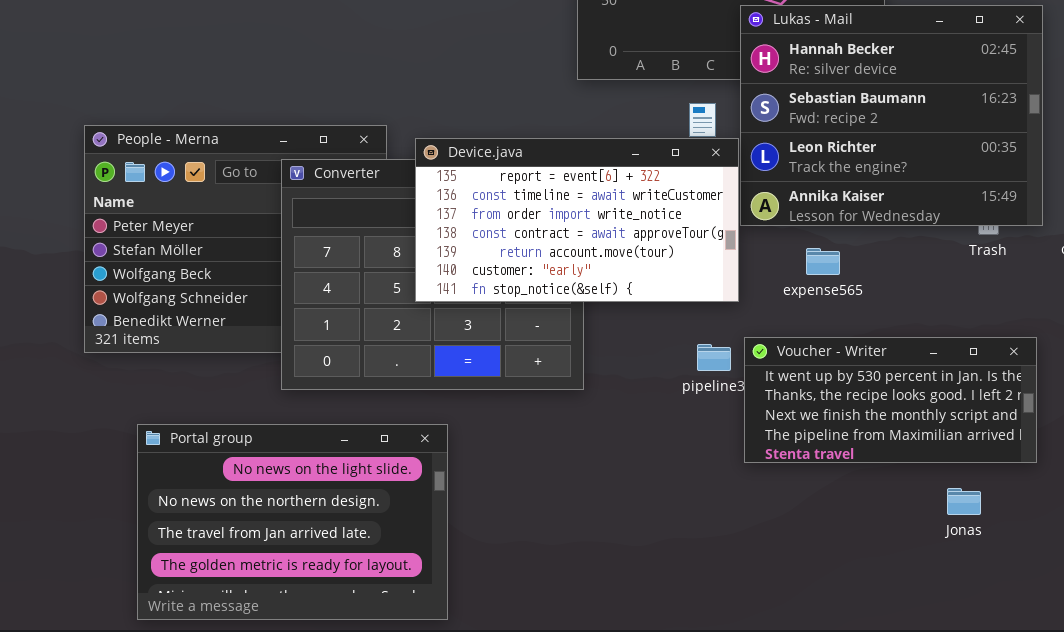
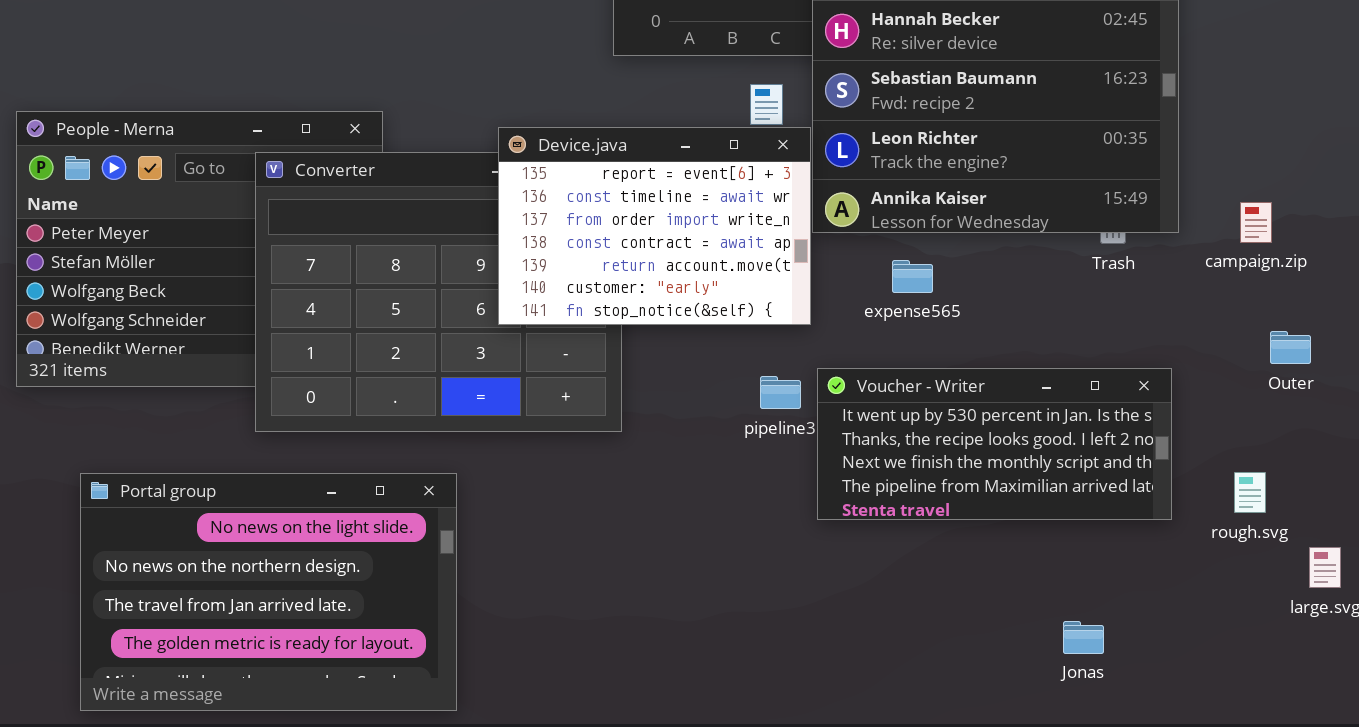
Device.java: [415,138,739,302] -> [498,127,811,325], resized
Jonas: [947,488,981,515] -> [1063,621,1104,654], moved

